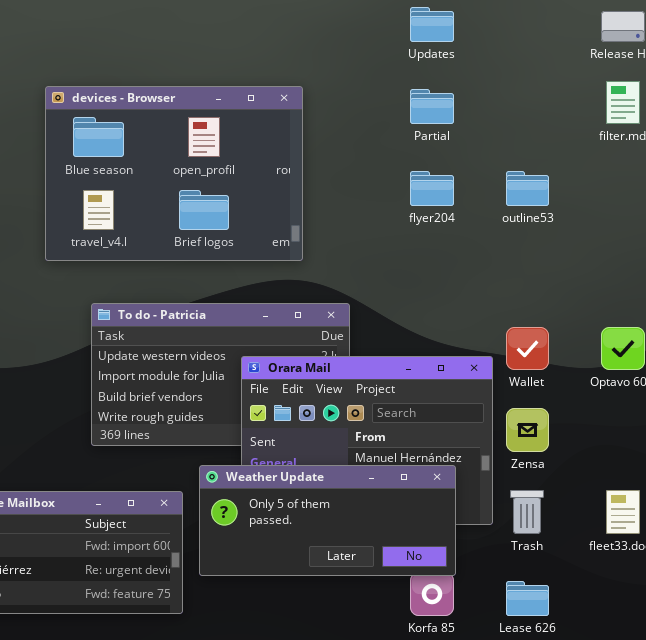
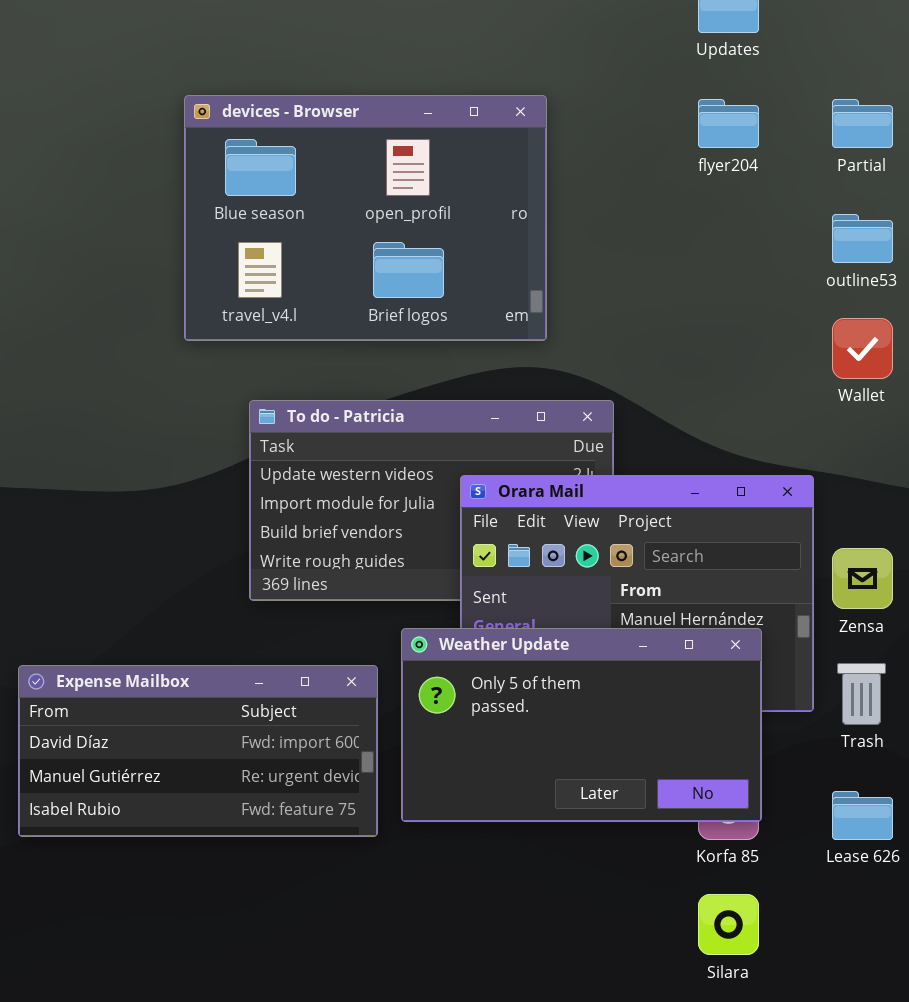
Partial: [410,89,454,124] -> [832,99,893,148], moved
flyer204: [410,171,454,206] -> [698,99,759,148], moved
Wallet: [506,327,549,370] -> [832,318,893,379], moved
Weather Update: [199,465,456,576] -> [401,628,762,822], resized

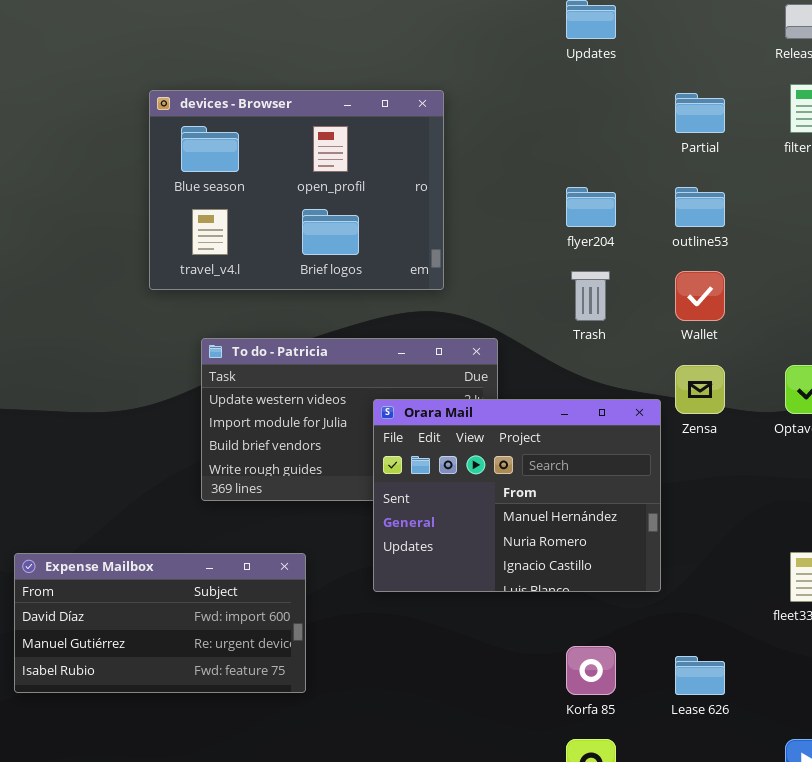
flyer204: [698,99,759,148] -> [566,187,616,227], moved
Zensa: [832,548,893,609] -> [675,365,725,414], moved
Weather Update: [401,628,762,822] -> none, closed
Trash: [837,663,886,725] -> [571,271,610,321], moved

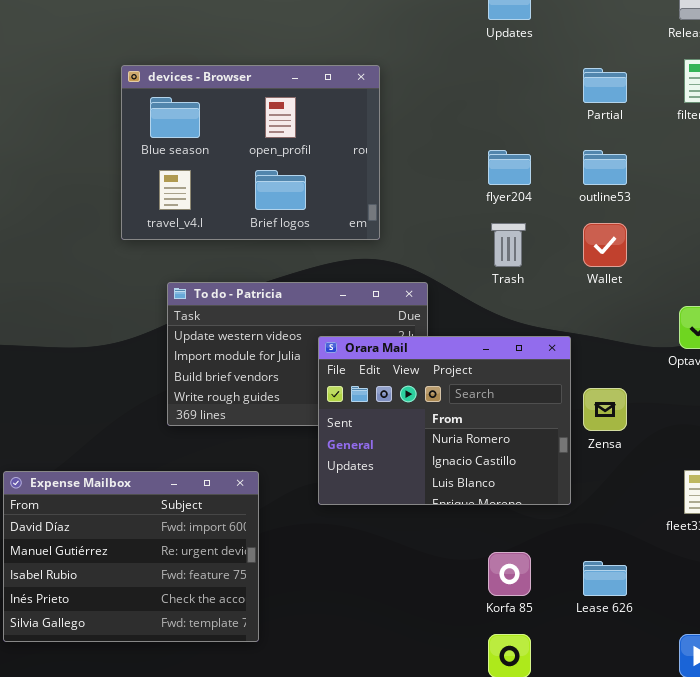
Zensa: [675,365,725,414] -> [583,388,627,431], moved
Orara Mail: [373,399,661,592] -> [318,336,571,505], scrolled down 1 row
Expense Mailbox: [14,553,306,693] -> [3,471,259,642], resized

